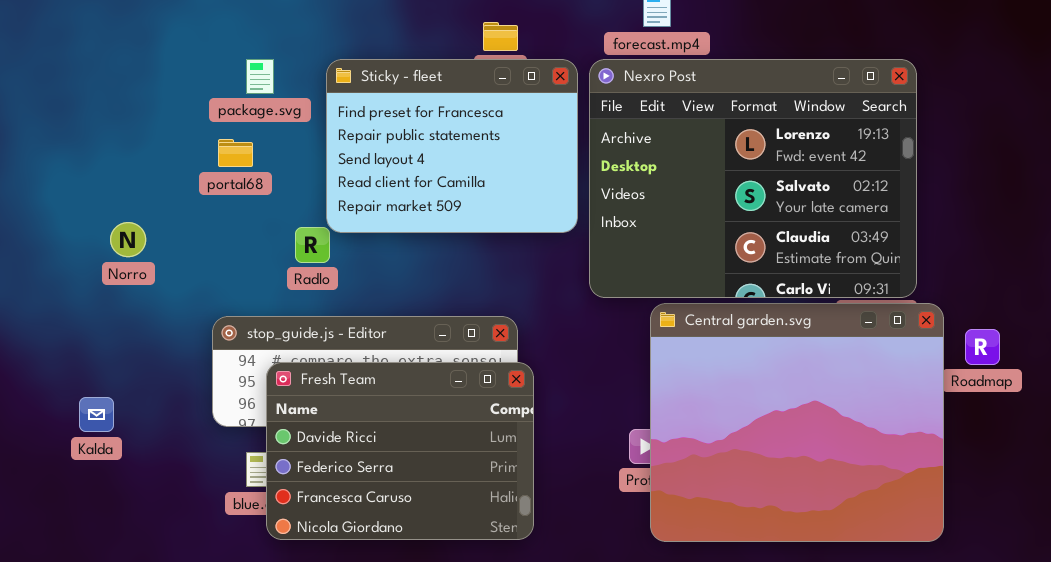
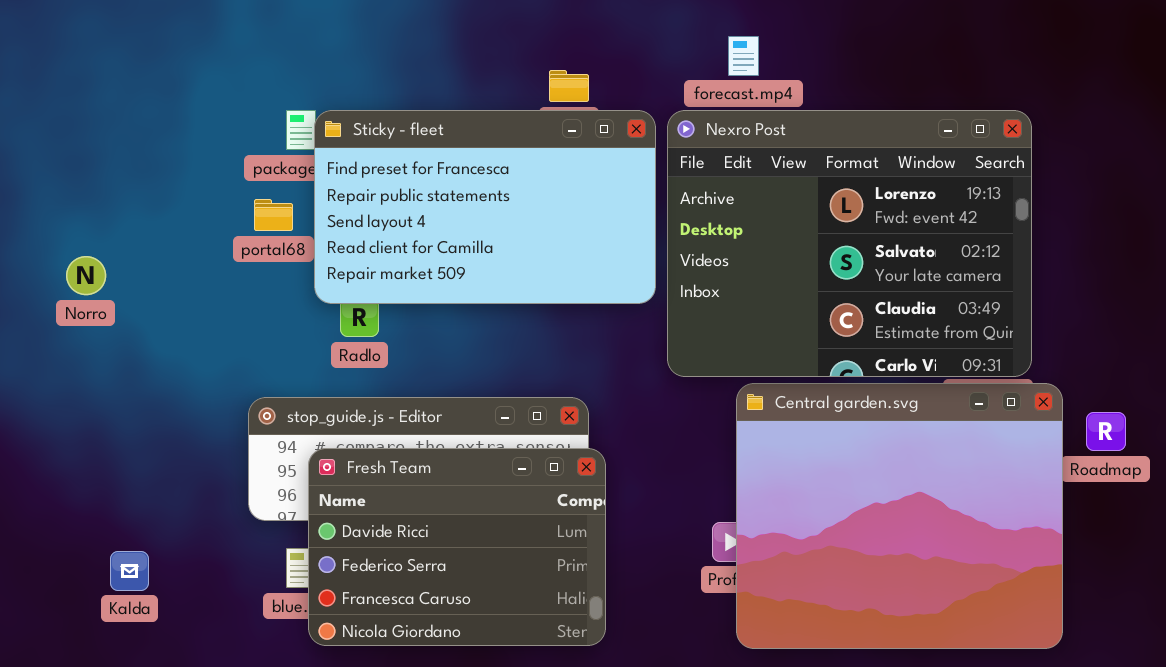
Sticky - fleet: [326,59,578,233] -> [314,110,656,304], resized
Norro: [110,222,146,257] -> [66,256,106,295], moved
Kalda: [79,397,114,432] -> [110,551,149,591], moved

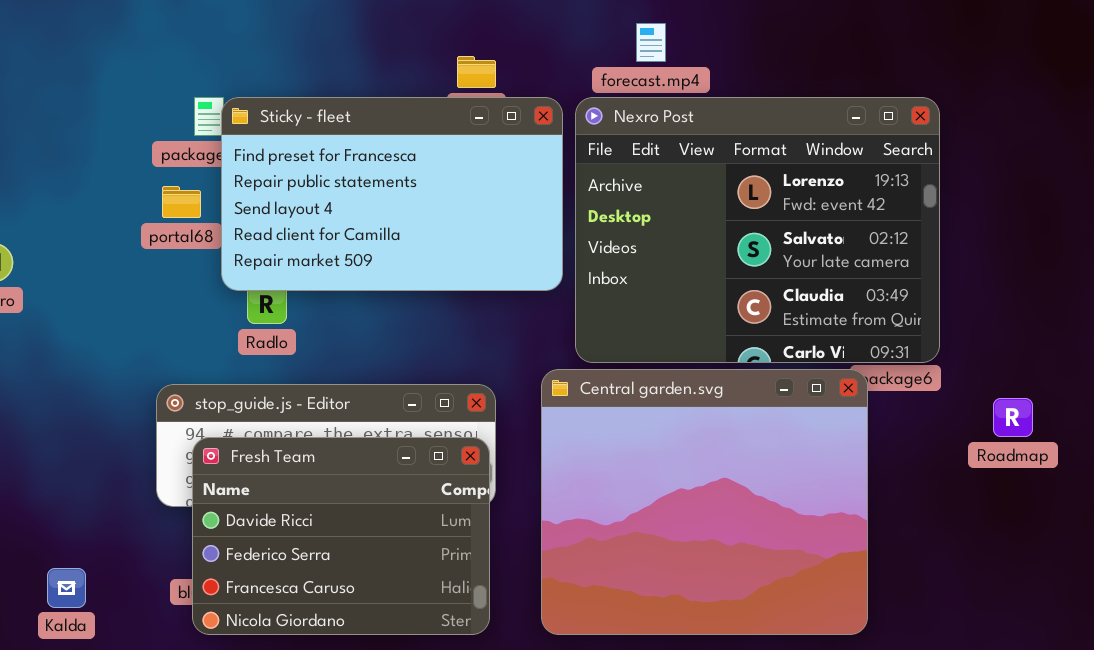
Central garden.svg: [736,383,1063,649] -> [541,369,868,635], moved
Fresh Team: [308,448,606,646] -> [192,437,490,635], moved
Kalda: [110,551,149,591] -> [47,568,86,608], moved

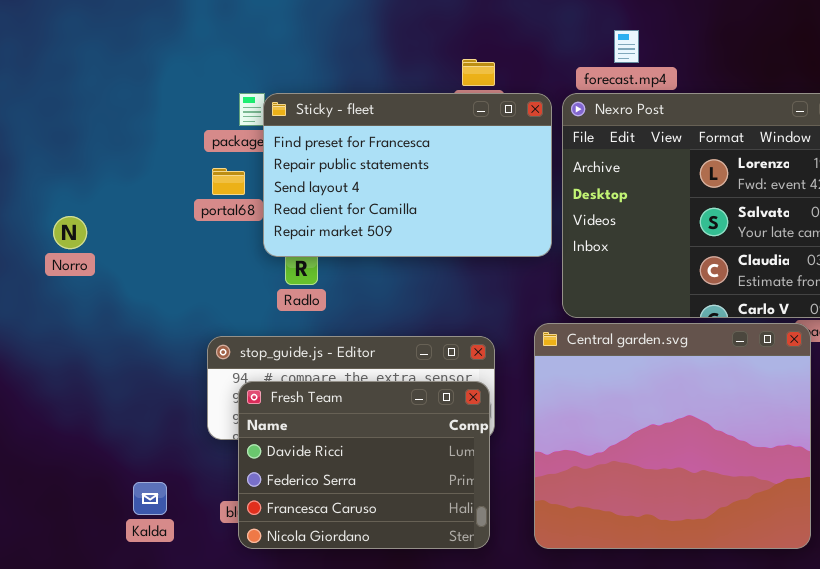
Kalda: [47,568,86,608] -> [133,482,167,515], moved

